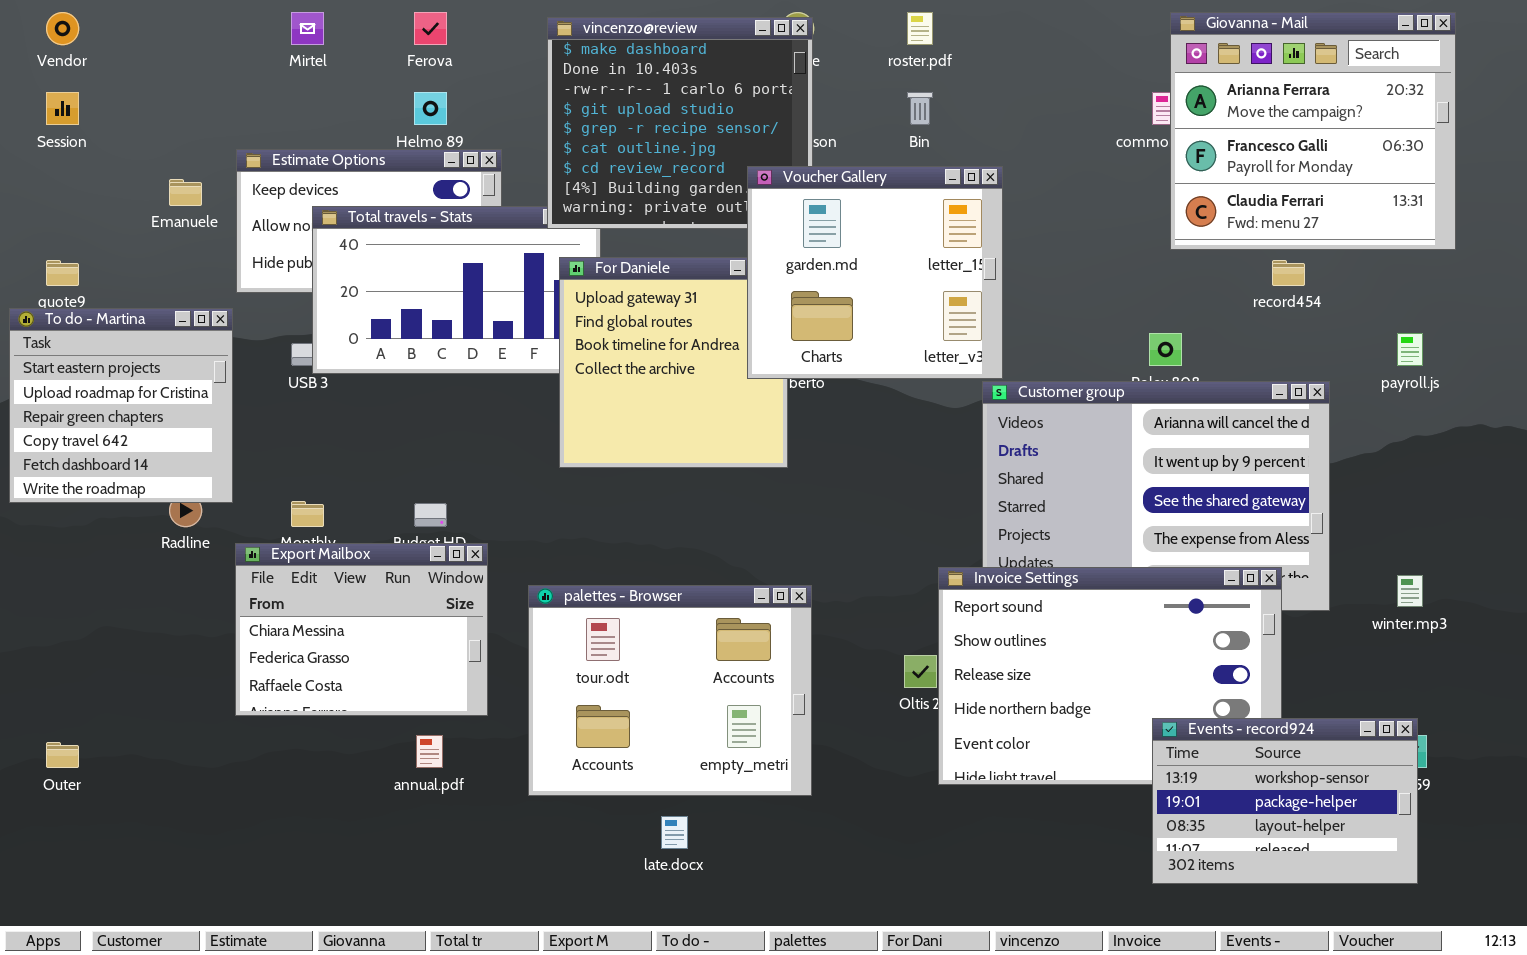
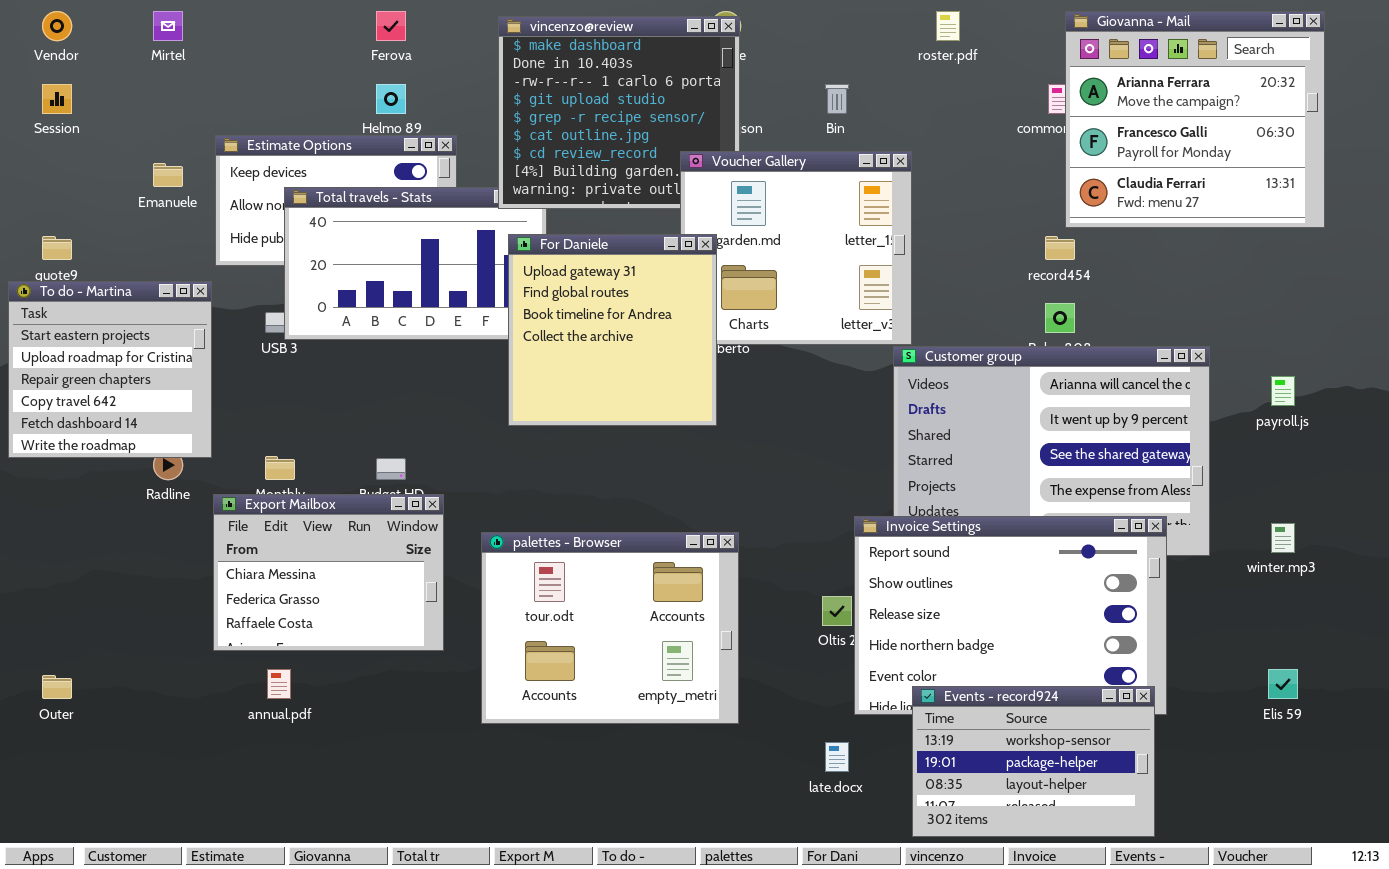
Mirtel: [291,12,324,45] -> [153,11,183,41], moved
roster.pdf: [907,12,933,45] -> [936,11,960,41], moved
For Daniele: [559,257,788,468] -> [508,234,717,426], raised
record454: [1272,260,1305,286] -> [1045,236,1075,260], moved
payroll.js: [1397,333,1423,366] -> [1271,376,1295,406], moved
Events - record924: [1152,718,1418,884] -> [912,686,1155,837], moved
annual.pdf: [416,735,443,768] -> [267,669,291,699], moved
late.docx: [661,816,688,849] -> [825,742,849,772], moved

